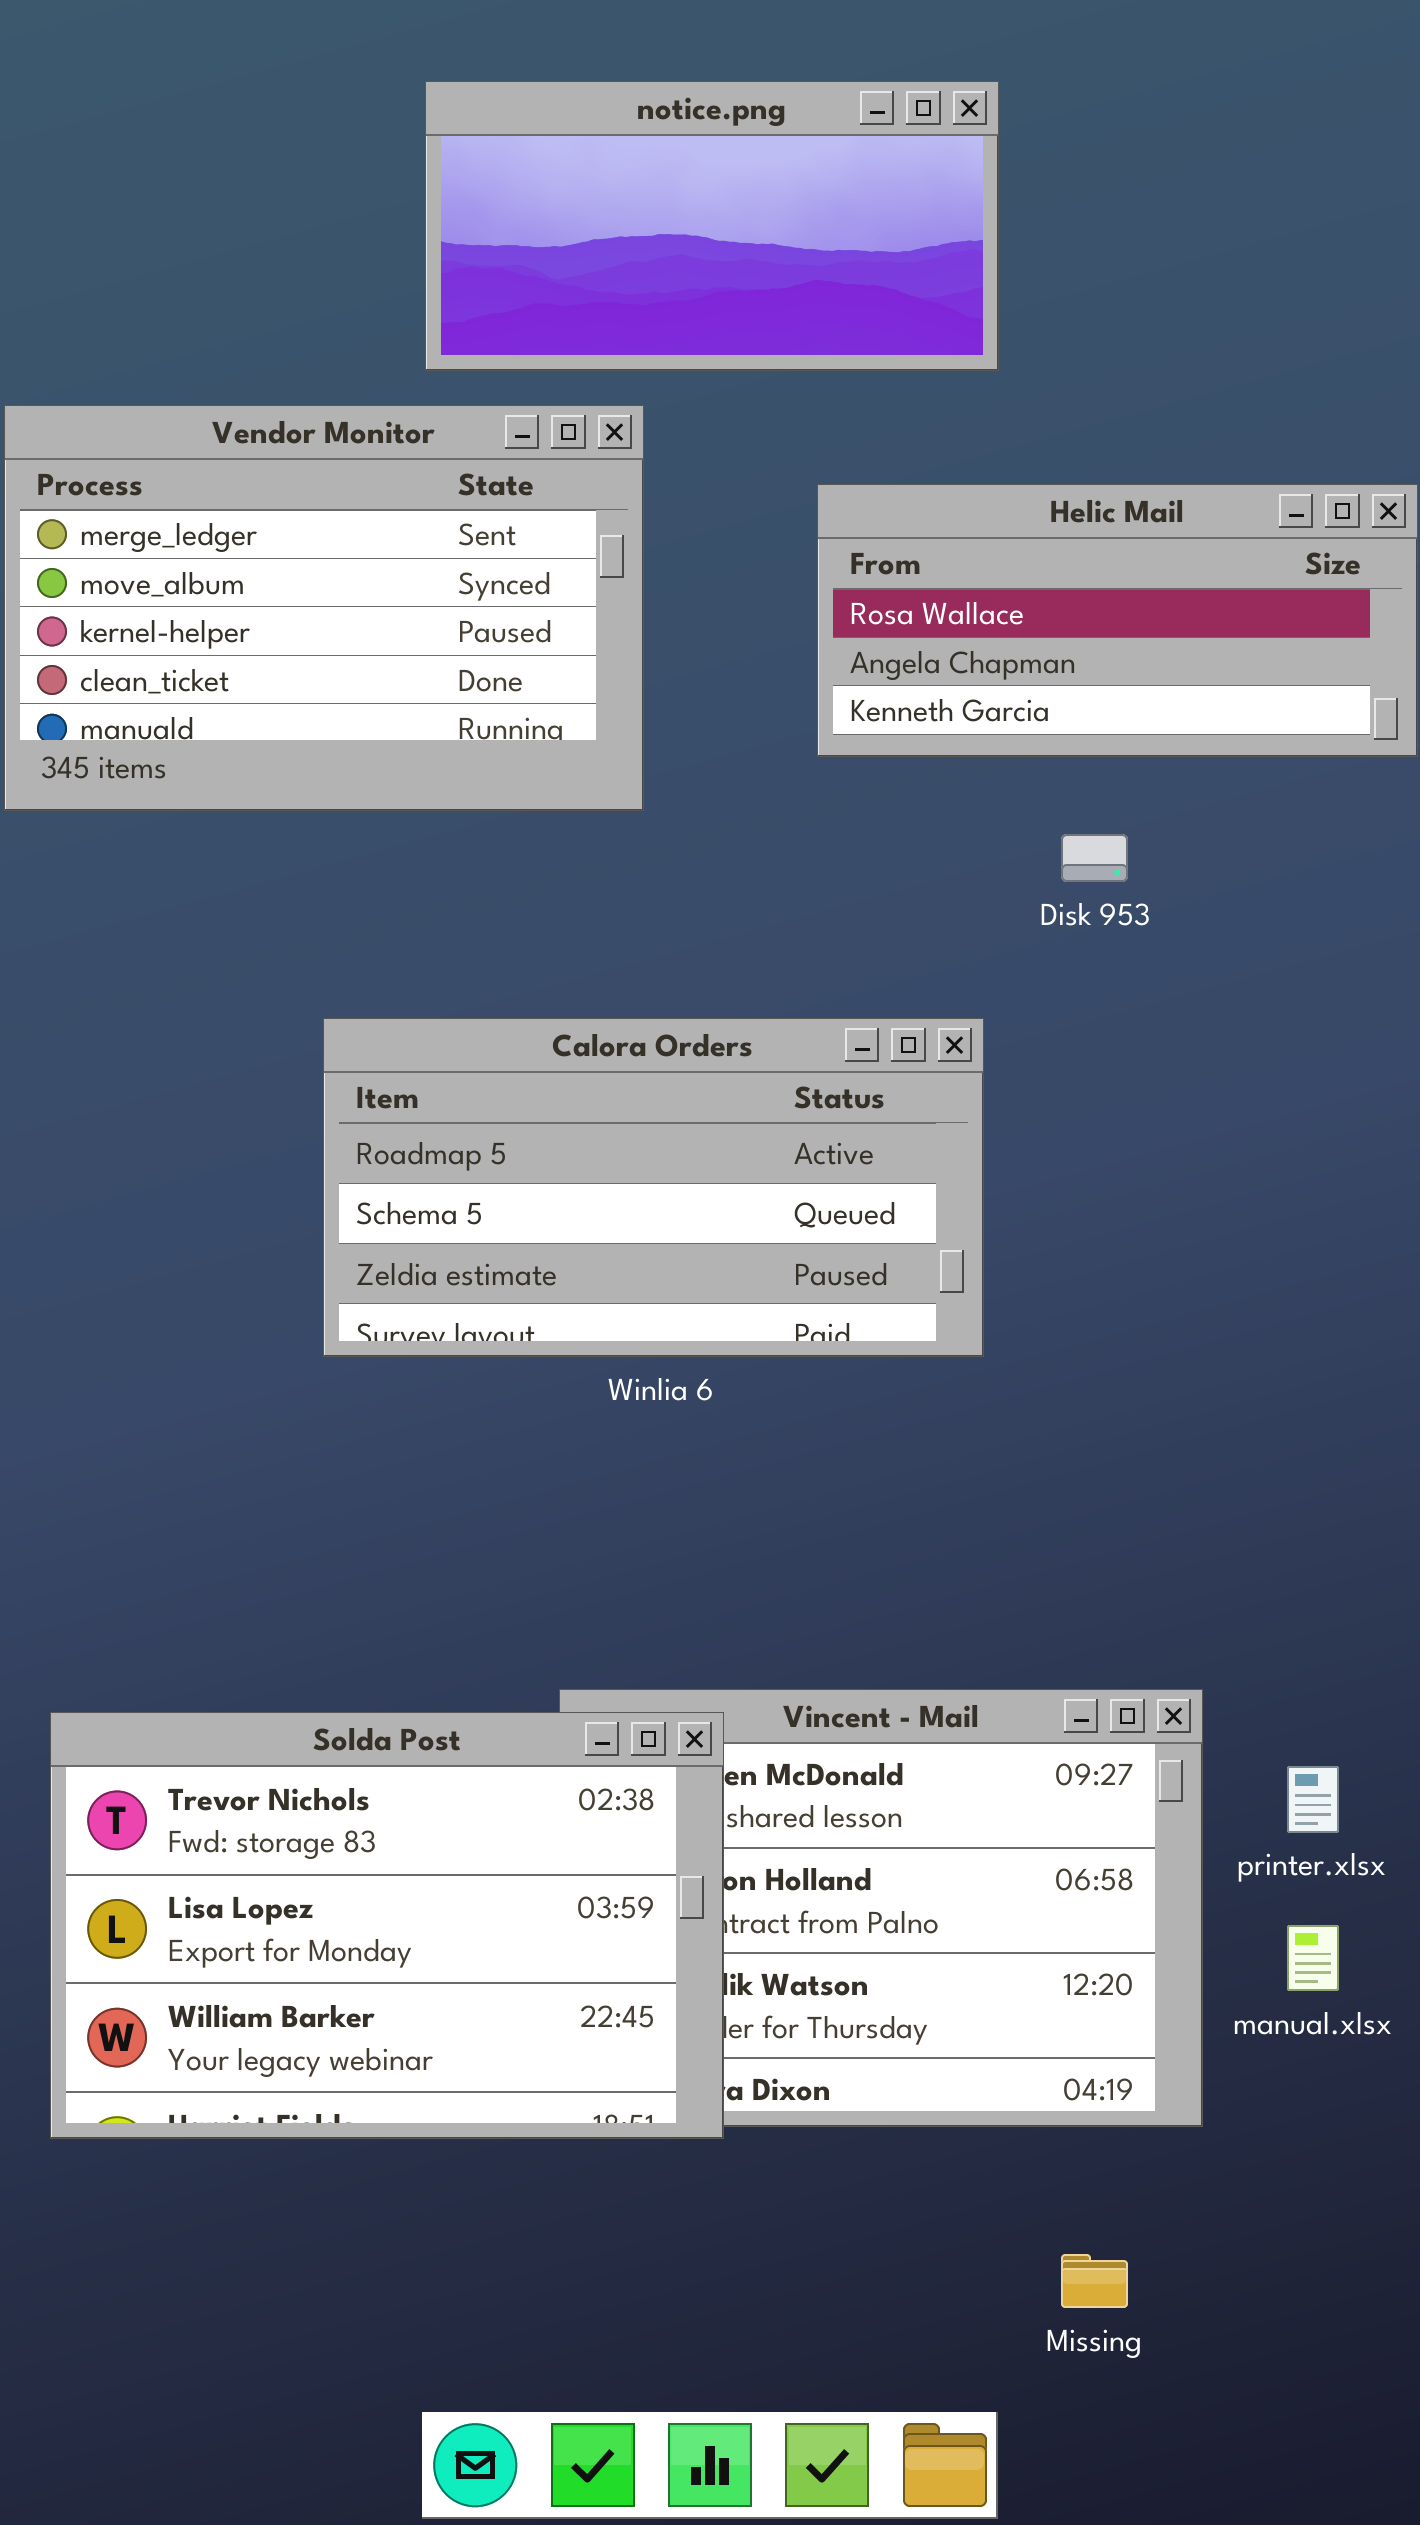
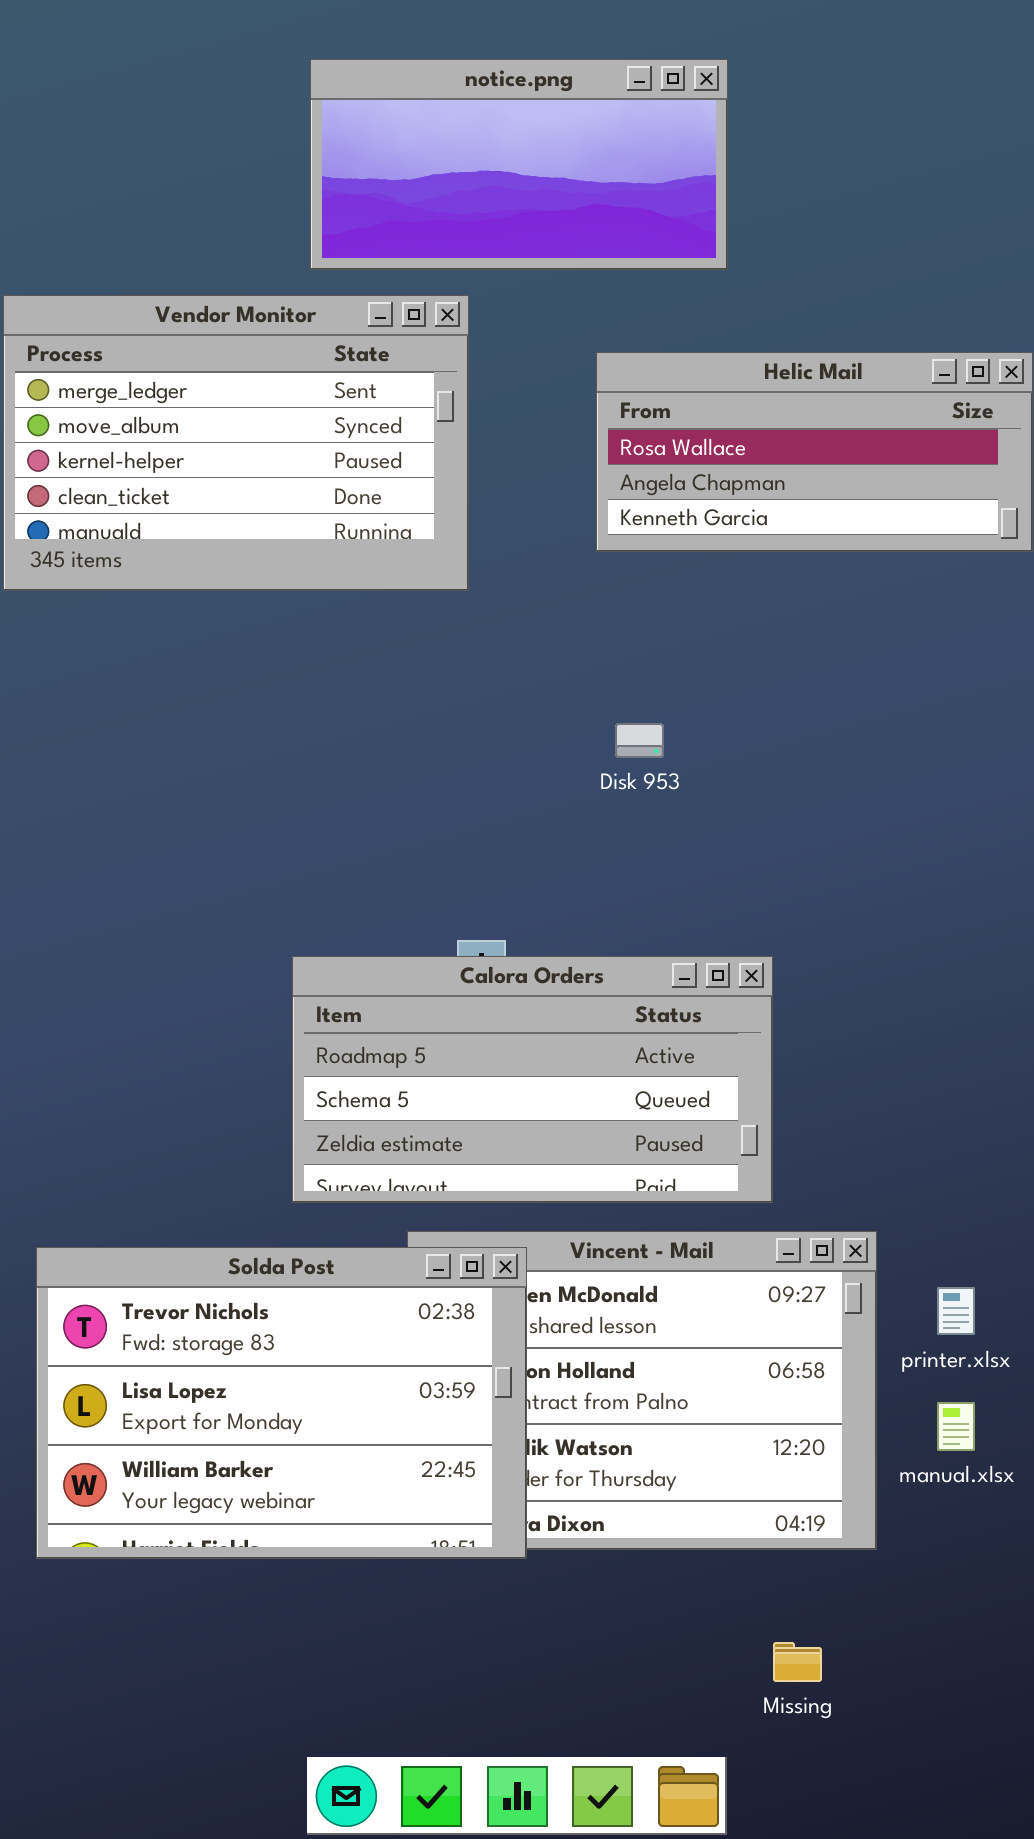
Disk 953: [1061,834,1128,882] -> [615,723,664,758], moved
Calora Orders: [323,1018,984,1357] -> [292,956,773,1203], moved

